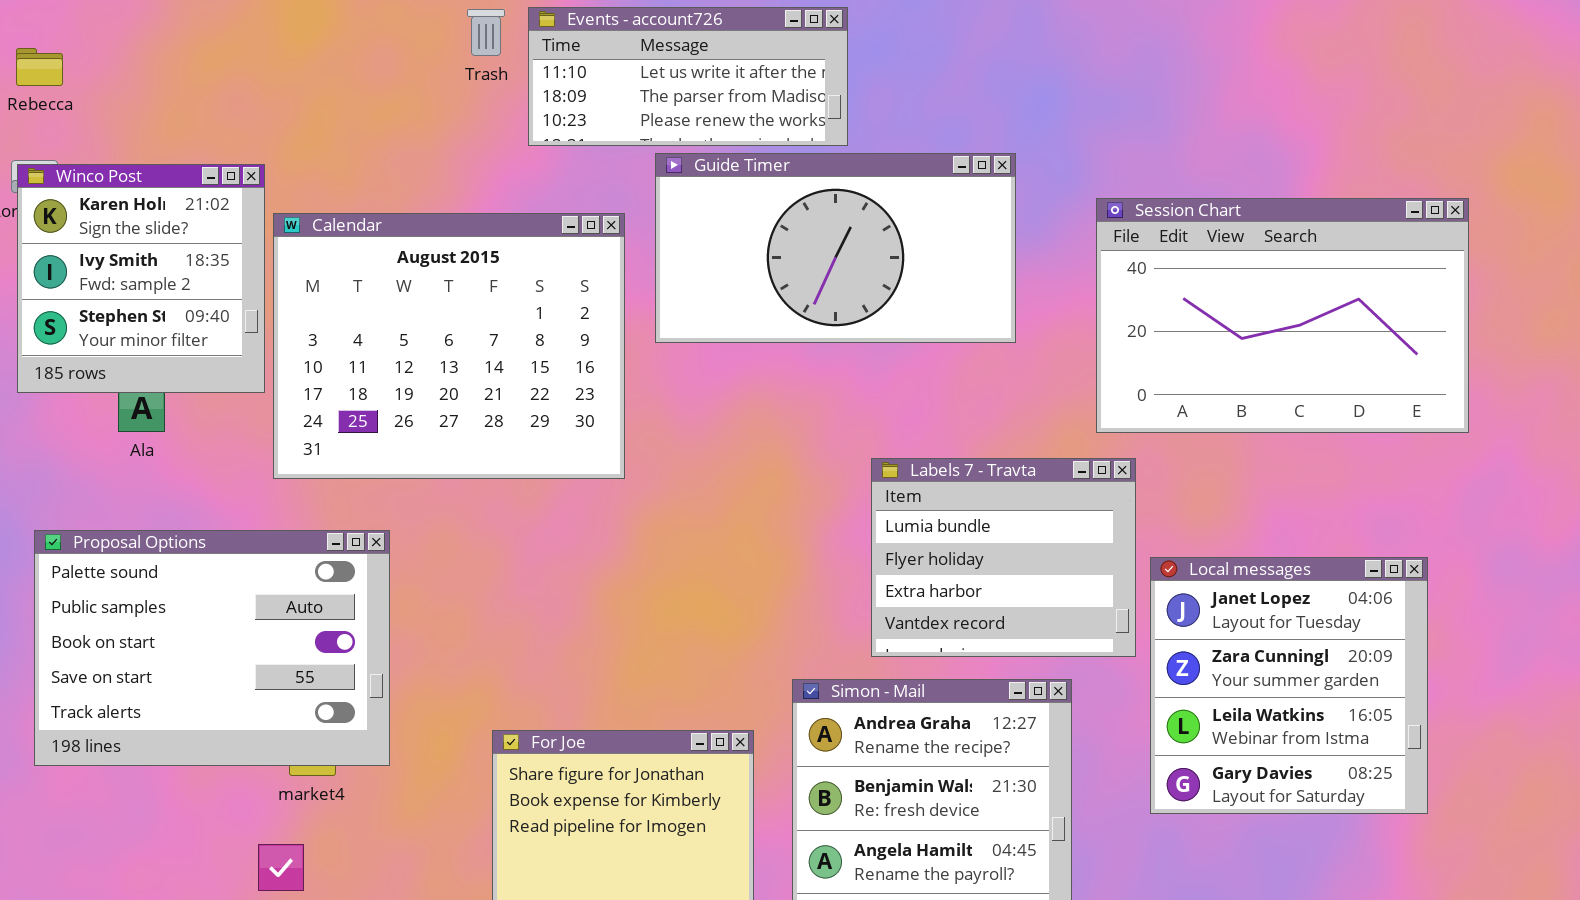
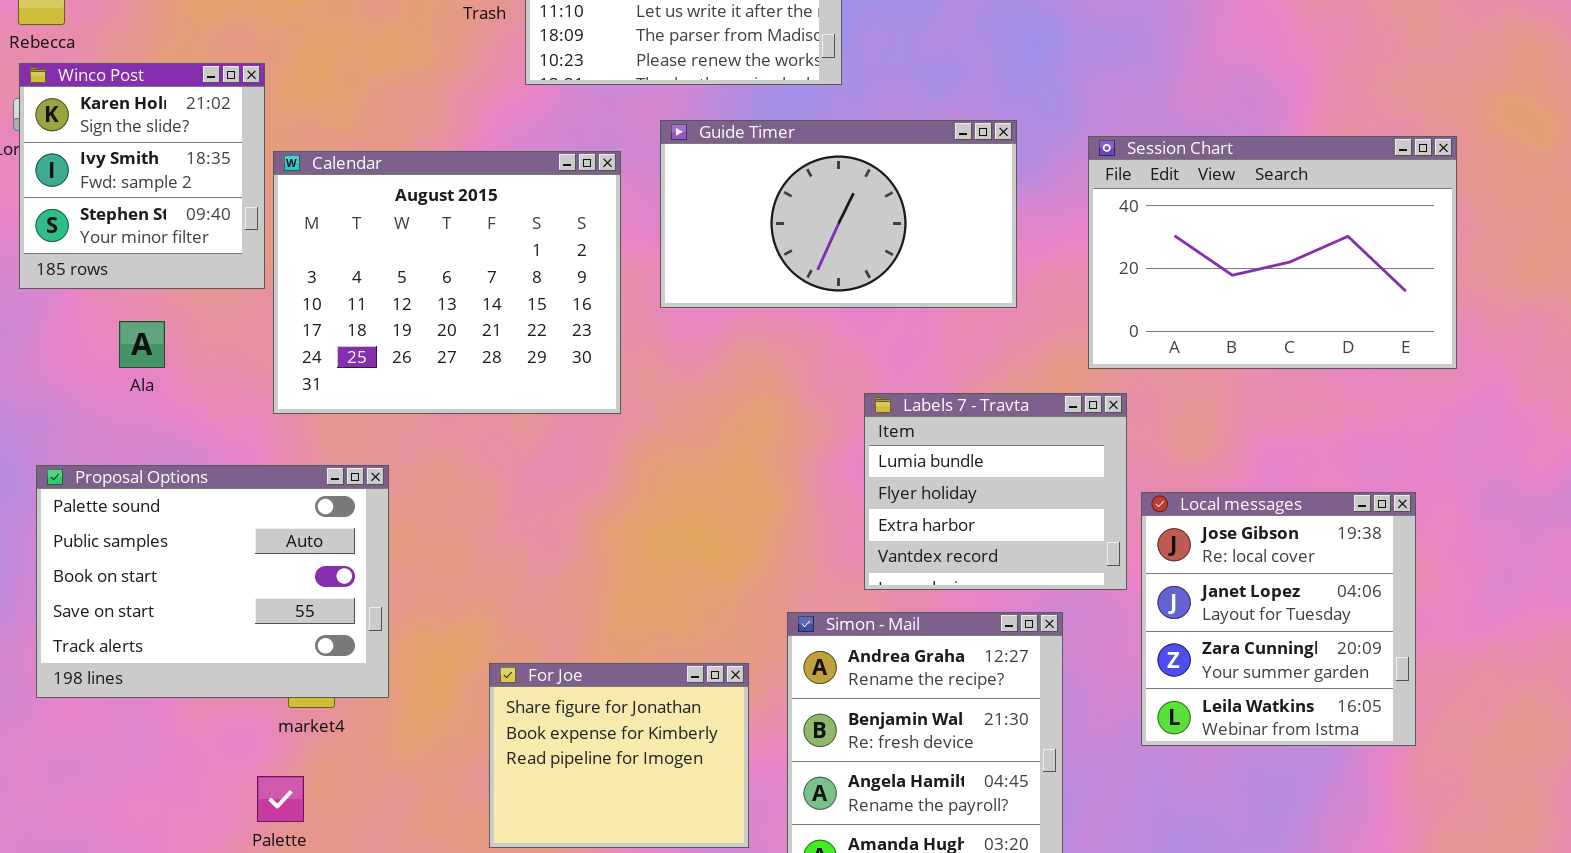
Guide Timer: [655,153,1016,343] -> [660,120,1017,308], moved
Winco Post: [17,164,265,393] -> [19,63,265,289], moved
Local messages: [1150,557,1428,814] -> [1141,492,1416,746], scrolled up 1 row

